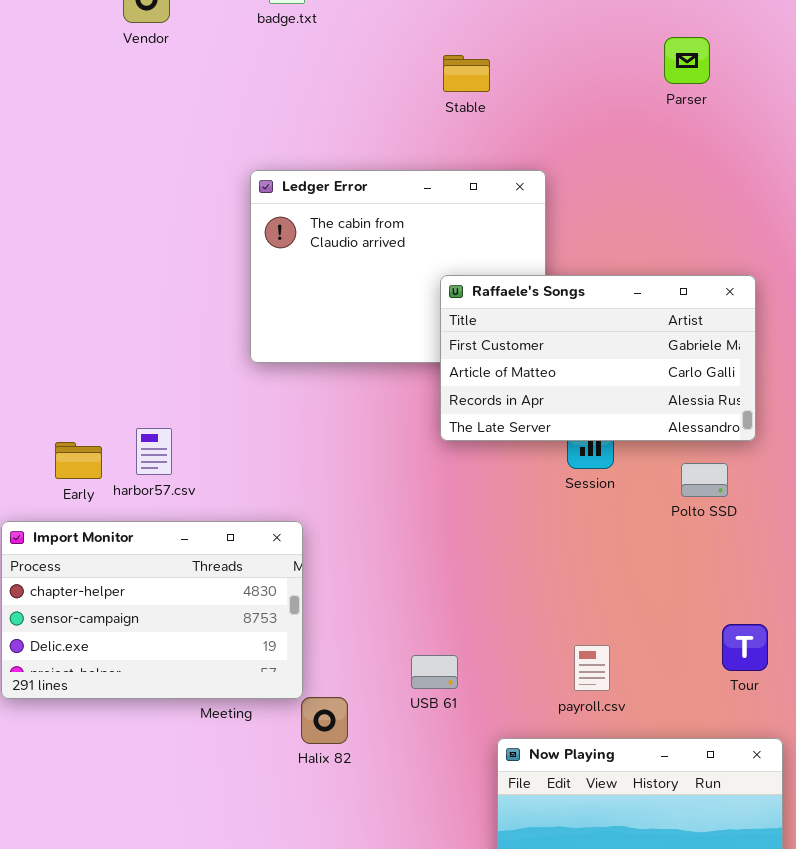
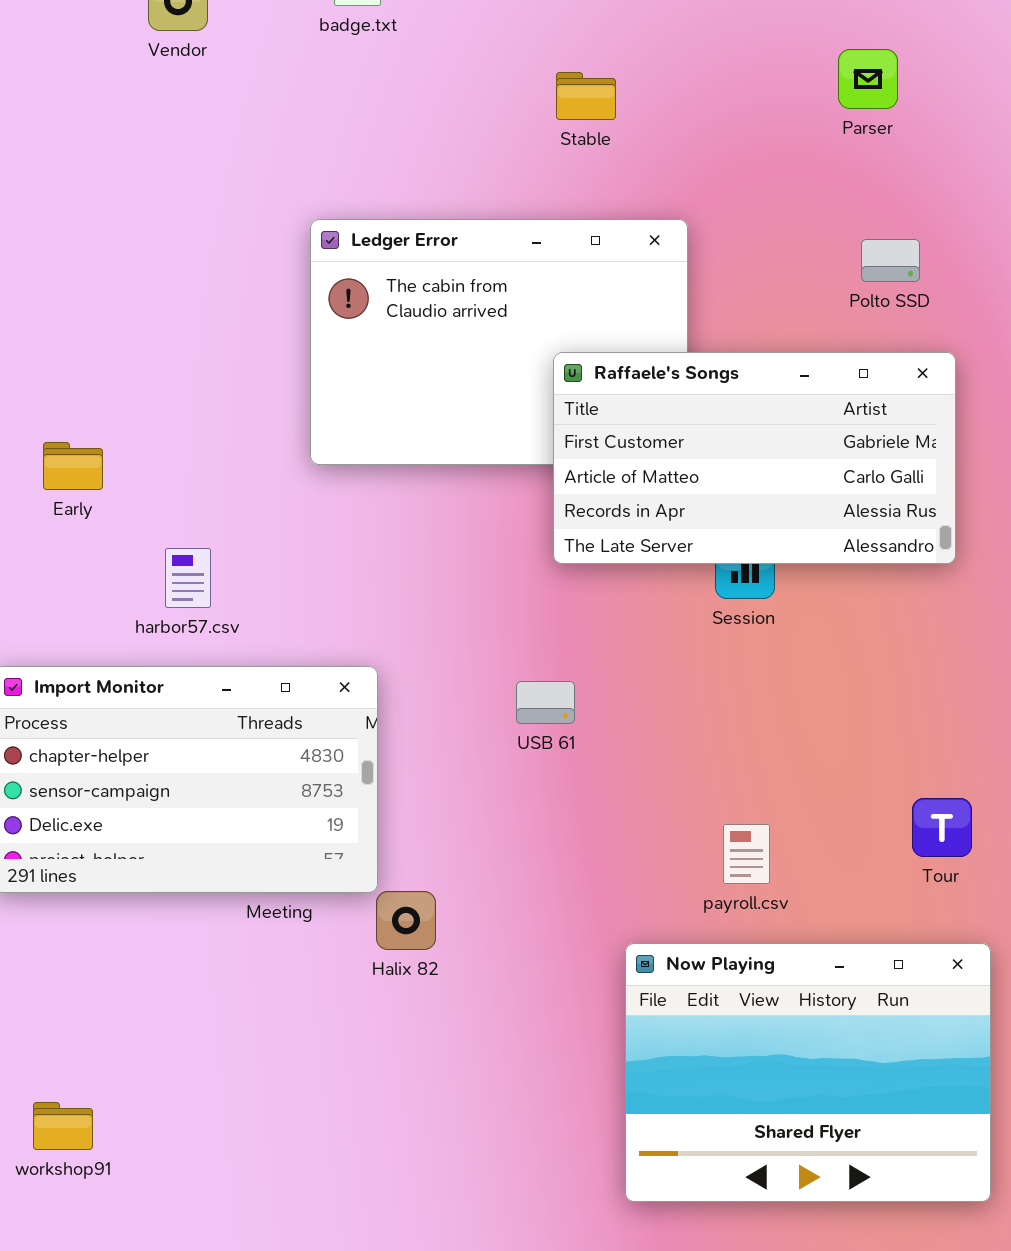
Early: [55,442,102,479] -> [43,442,103,490], moved
Polto SSD: [681,463,728,497] -> [861,239,920,282], moved
USB 61: [411,655,458,689] -> [516,681,575,724], moved

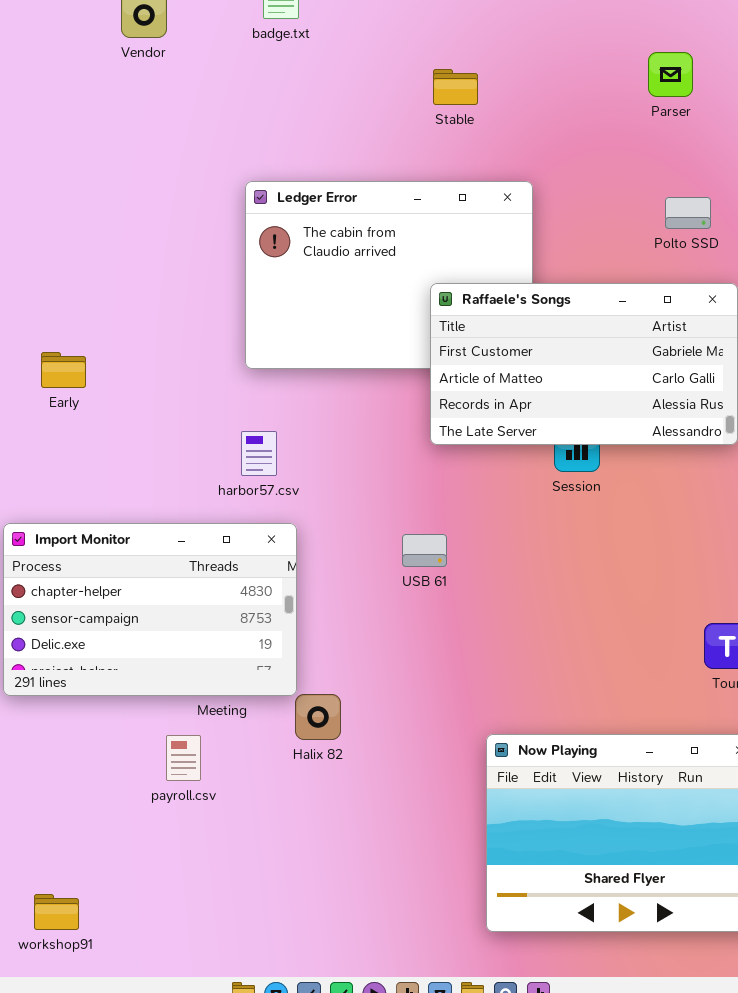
harbor57.csv: [165,548,211,608] -> [241,431,277,476], moved
payroll.csv: [723,824,770,884] -> [166,735,201,781], moved
workshop91: [33,1102,93,1150] -> [34,894,79,930], moved

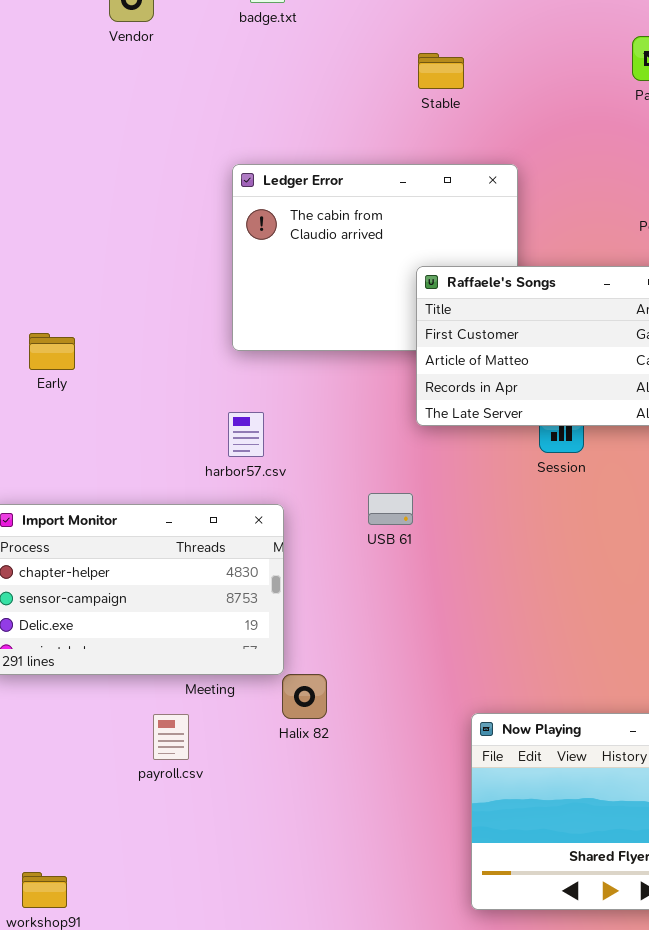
USB 61: [402,534,447,567] -> [368,493,413,525], moved

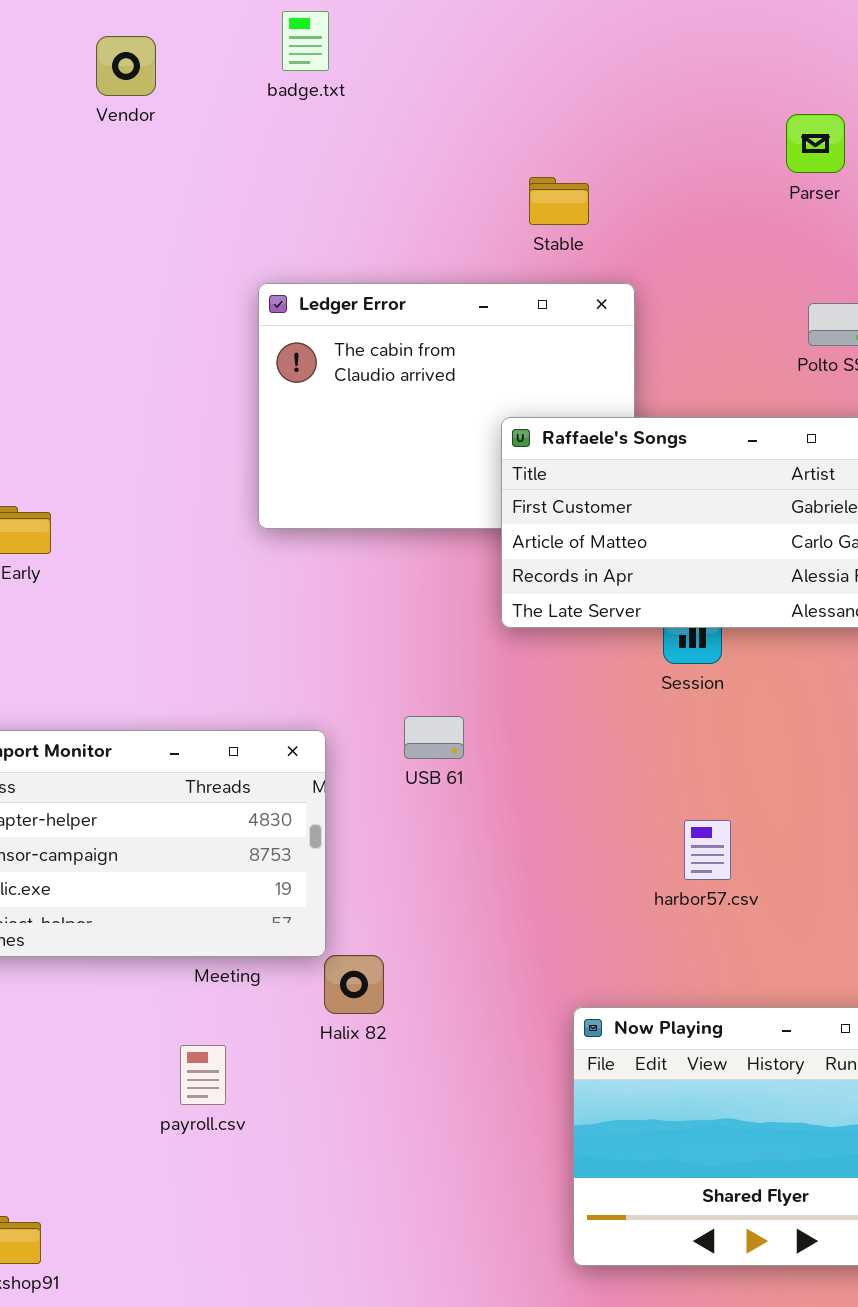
Stable: [418,53,464,89] -> [529,177,589,225], moved
harbor57.csv: [228,412,264,457] -> [684,820,731,880], moved
USB 61: [368,493,413,525] -> [404,716,464,759], moved
payroll.csv: [153,714,189,760] -> [180,1045,226,1105], moved

